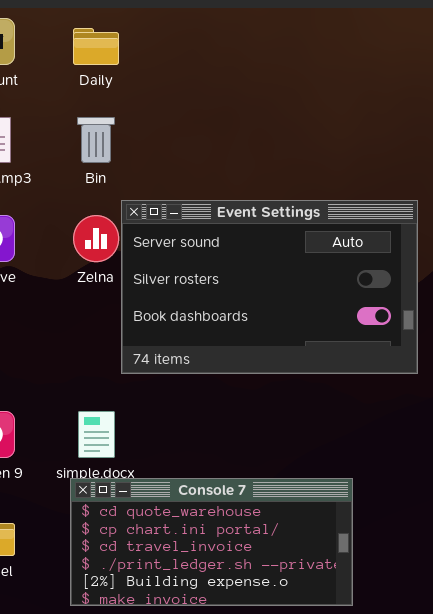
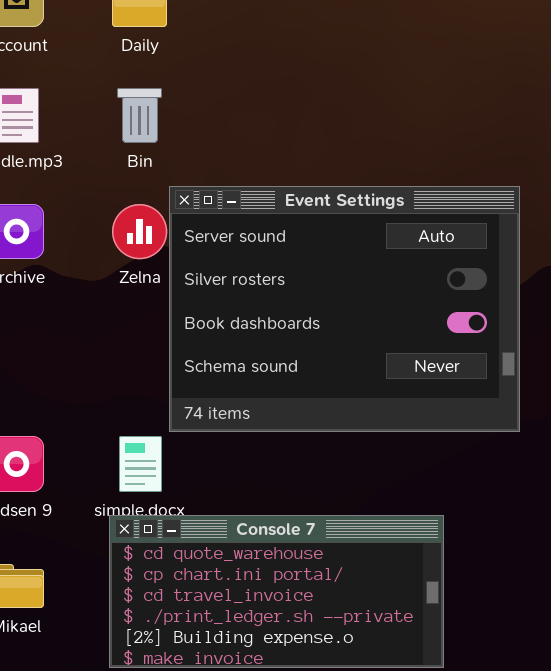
Event Settings: [121,200,418,374] -> [169,186,520,432], resized

